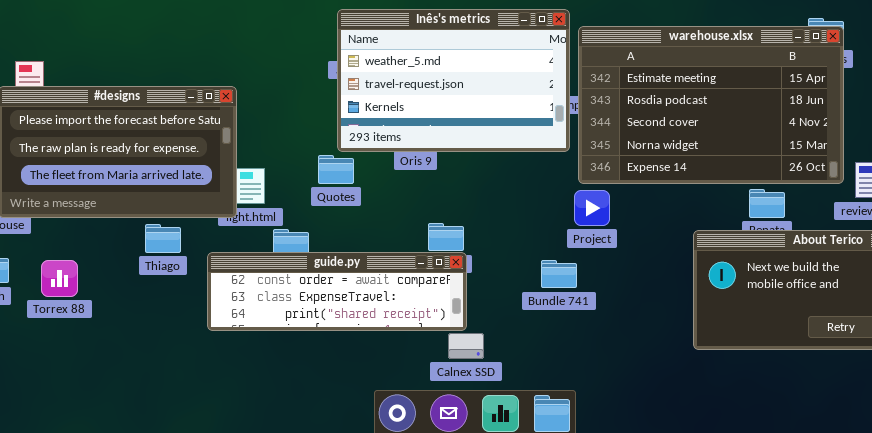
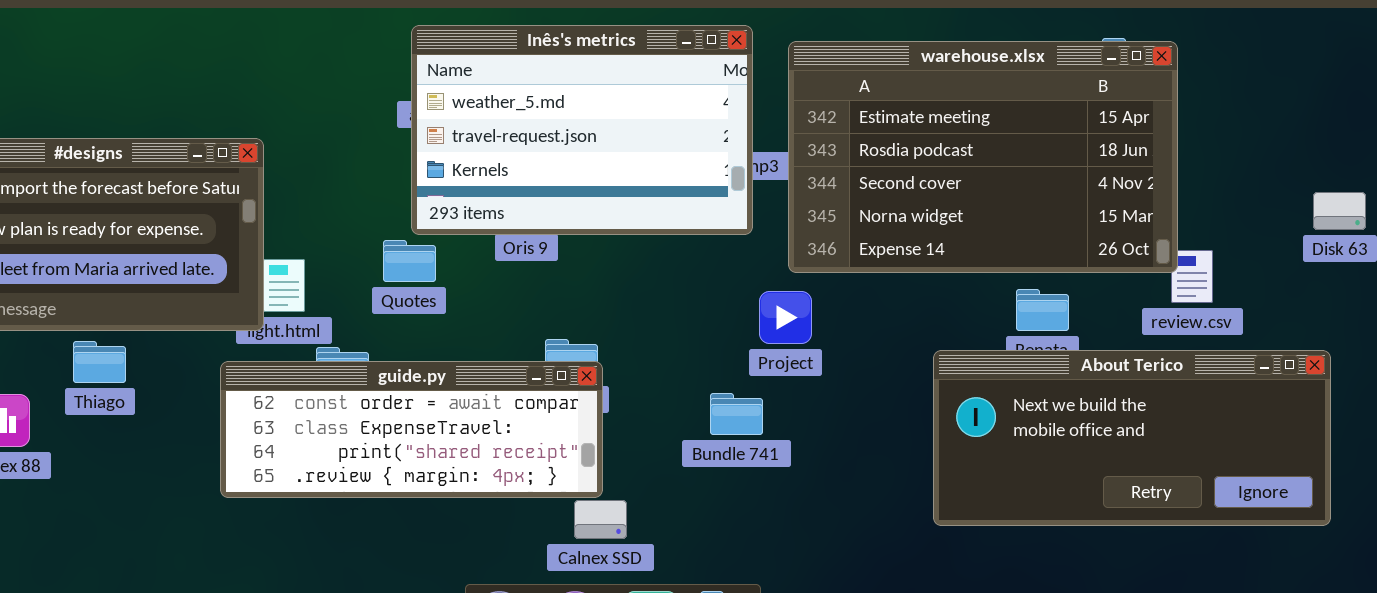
warehouse.xlsx: [578,26,844,184] -> [788,41,1178,273], moved
Thiago: [145,224,181,253] -> [73,341,126,383], moved
guide.py: [207,252,467,331] -> [220,361,603,498], resized

